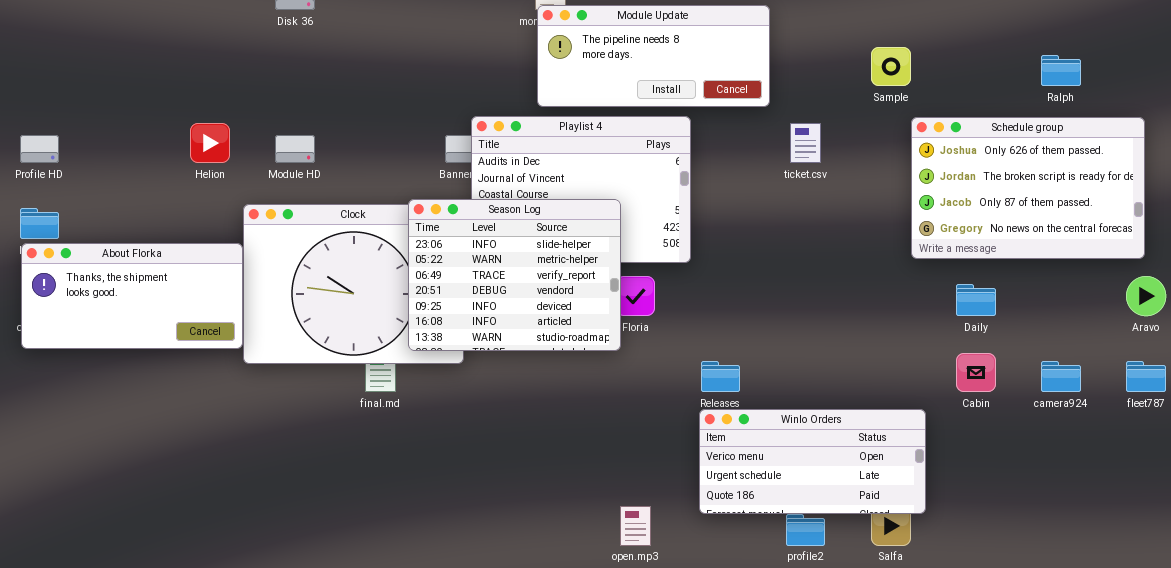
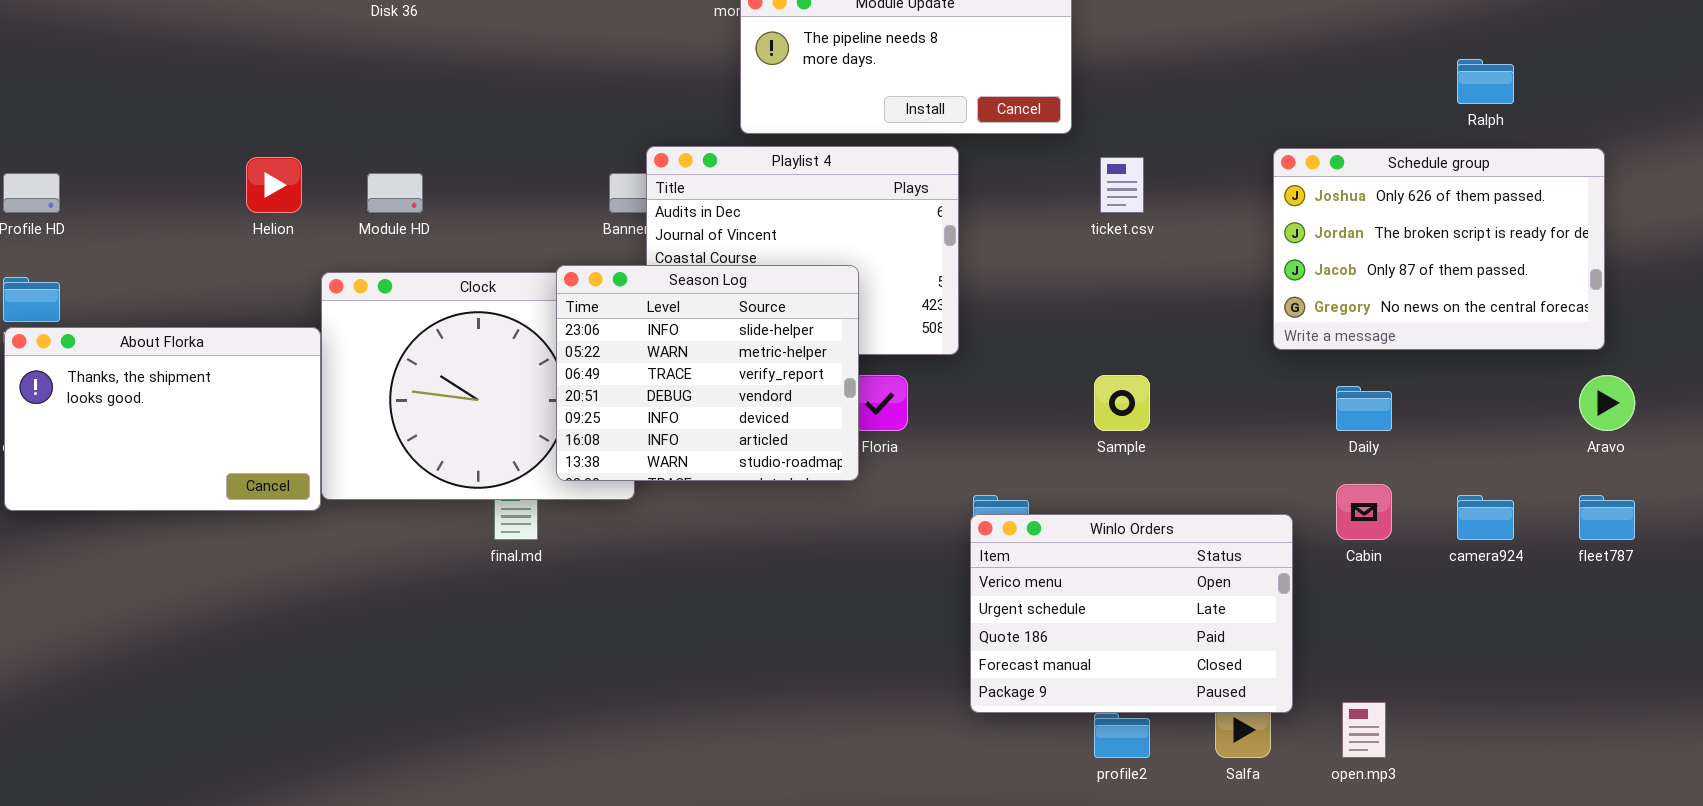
Sample: [871,47,911,86] -> [1094,375,1150,431], moved
About Florka: [21,243,243,349] -> [4,327,321,511], resized
Winlo Orders: [699,409,926,514] -> [970,514,1293,713], resized
open.mp3: [620,506,651,546] -> [1342,702,1386,758], moved

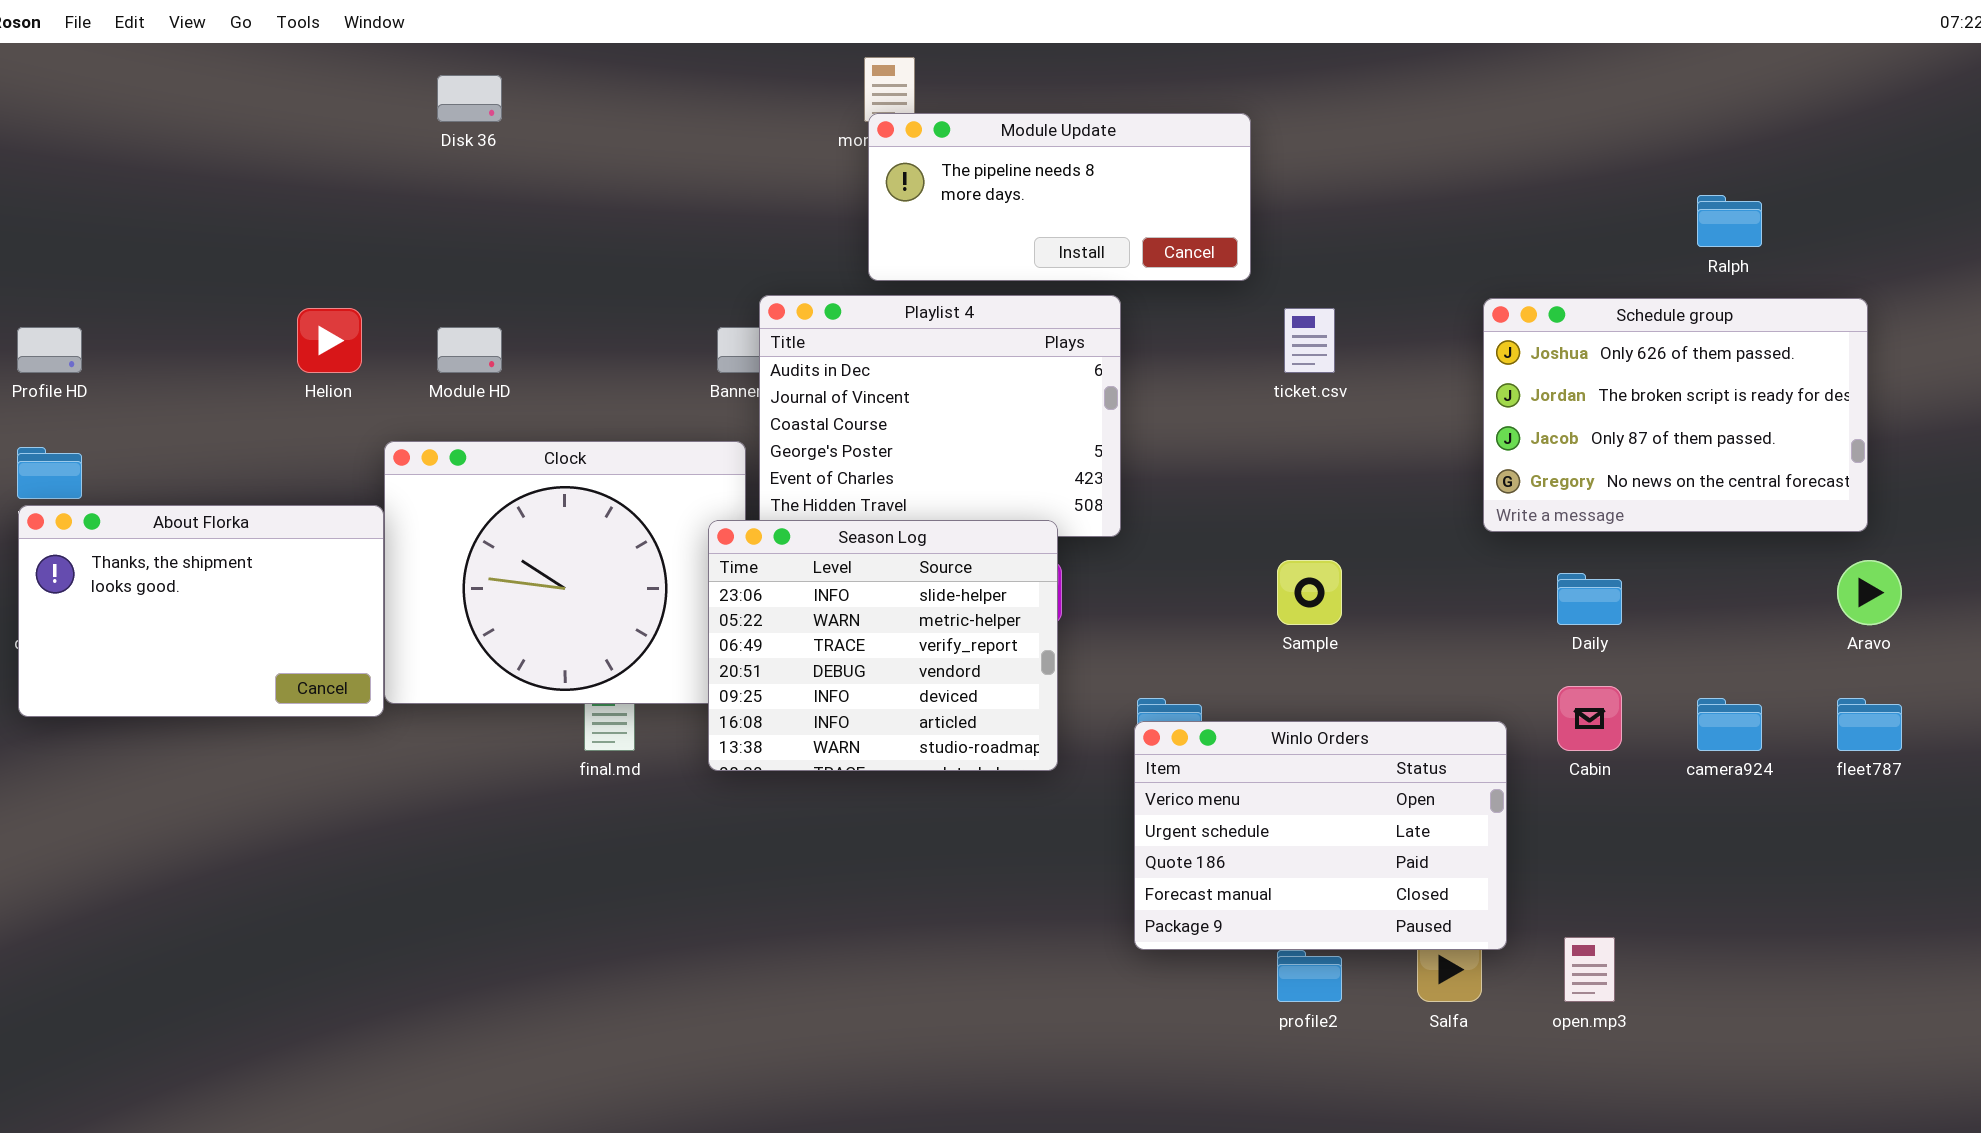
Season Log: [556,265,859,481] -> [708,520,1058,771], moved

